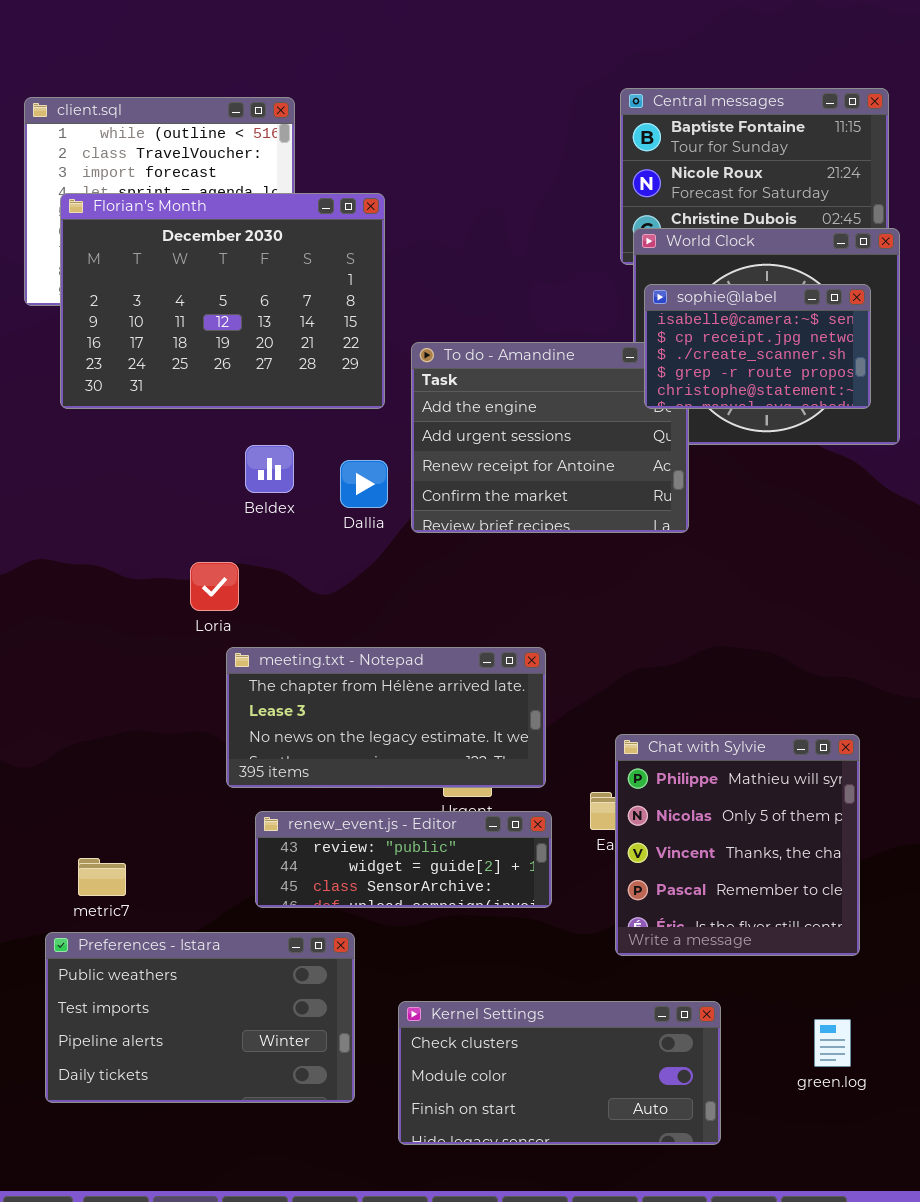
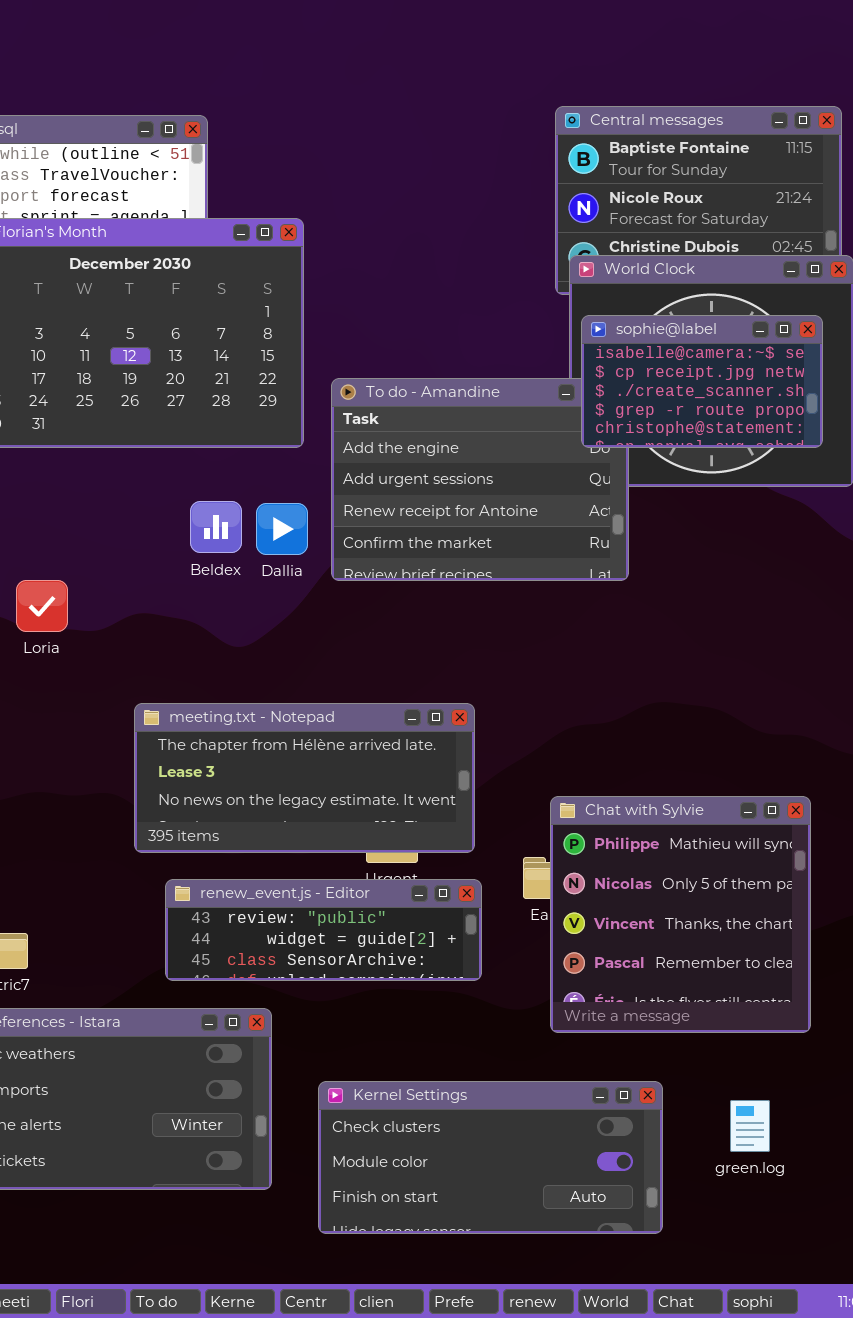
Beldex: [245,445,294,493] -> [190,501,242,553], moved
Loria: [190,562,239,611] -> [16,580,68,632], moved
green.log: [814,1019,851,1067] -> [730,1100,770,1152], moved

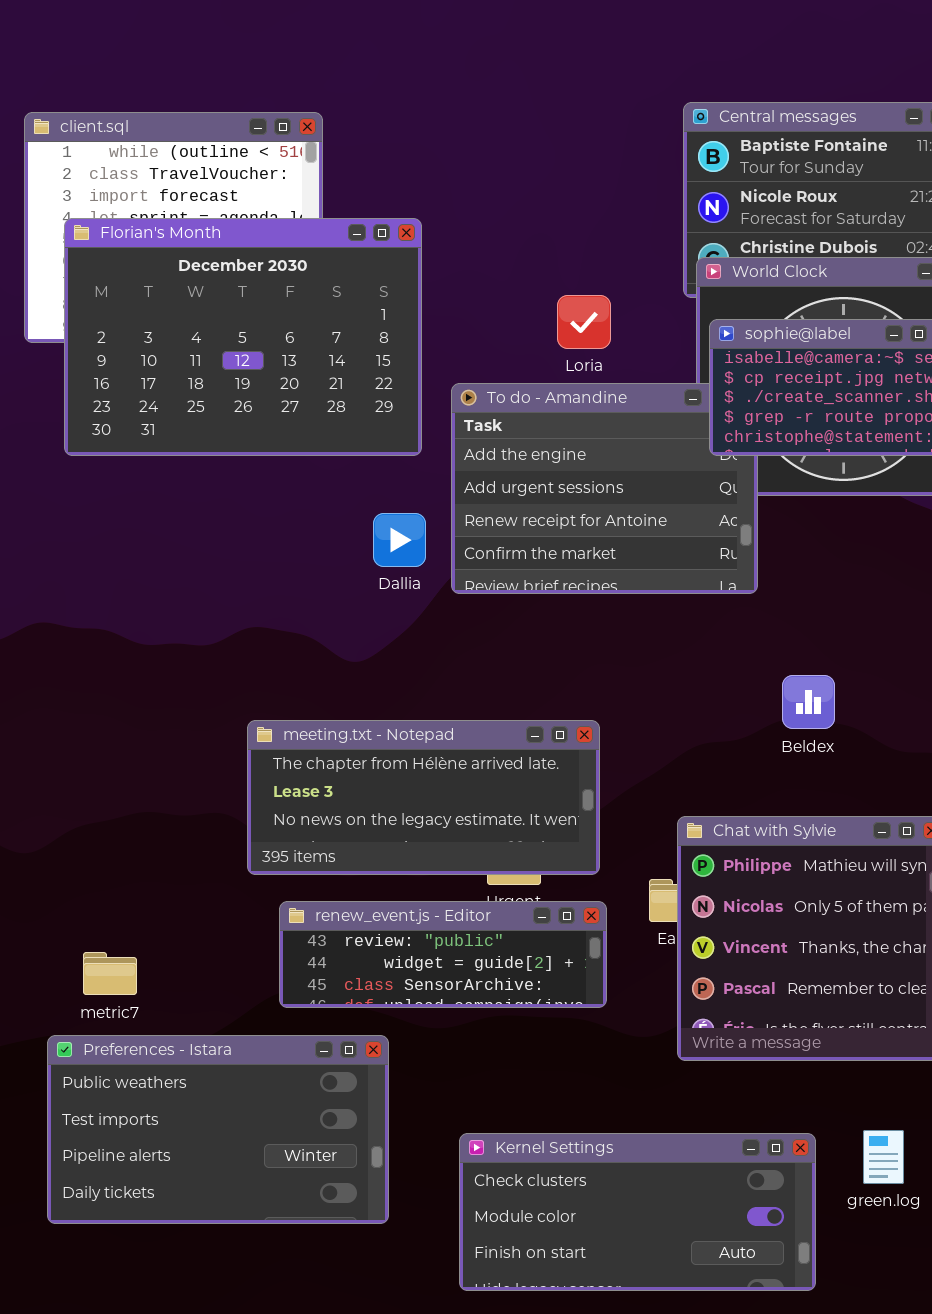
Beldex: [190,501,242,553] -> [782,675,835,729], moved
Loria: [16,580,68,632] -> [557,295,611,349], moved
Kernel Settings: [318,1081,663,1234] -> [459,1133,816,1291], moved

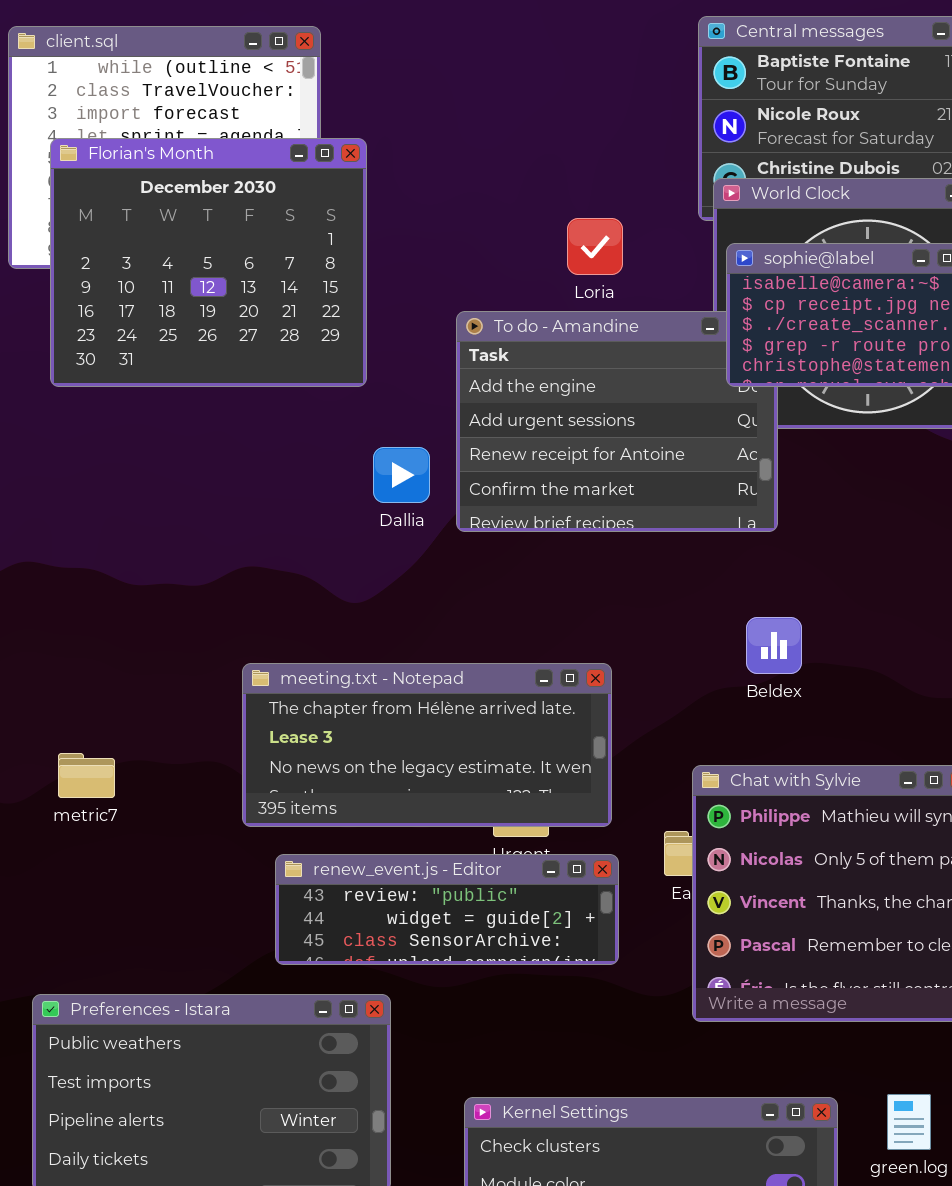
Florian's Month: [64,218,422,456] -> [50,138,367,387], resized
Beldex: [782,675,835,729] -> [746,617,802,674], moved
metric7: [83,952,137,995] -> [58,753,115,798], moved

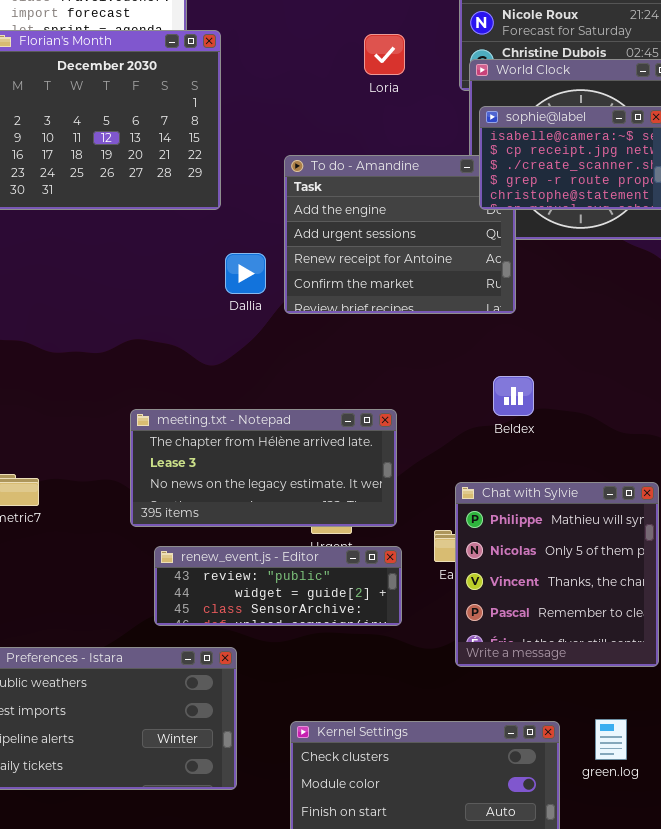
Loria: [567,218,623,275] -> [364,34,405,75], moved

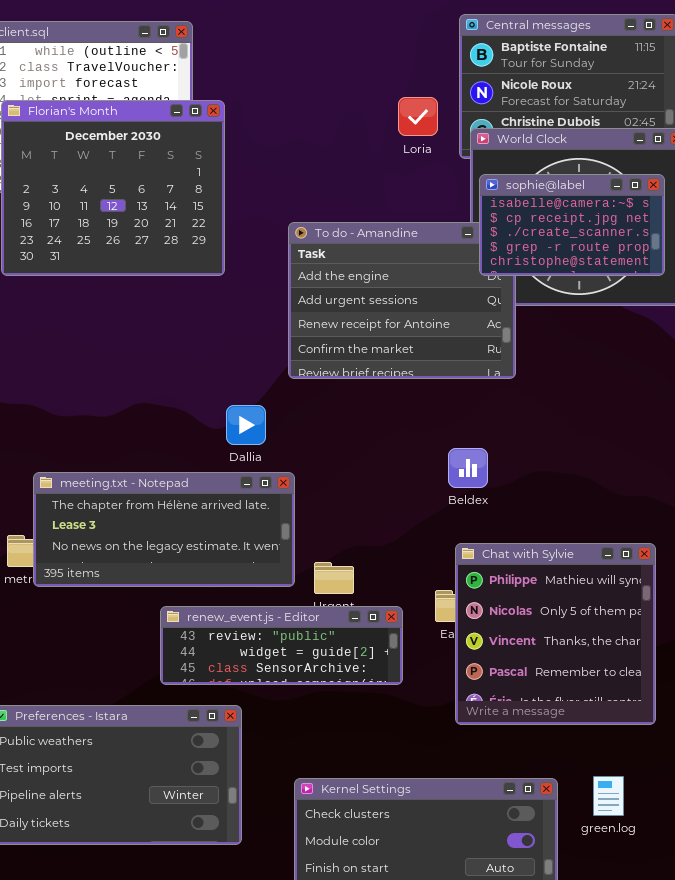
Loria: [364,34,405,75] -> [398,97,438,136], moved
Dallia: [225,253,266,294] -> [226,405,266,445], moved
Beldex: [493,376,534,416] -> [448,448,488,488], moved
meeting.txt - Notepad: [130,409,397,527] -> [33,472,295,587], moved

